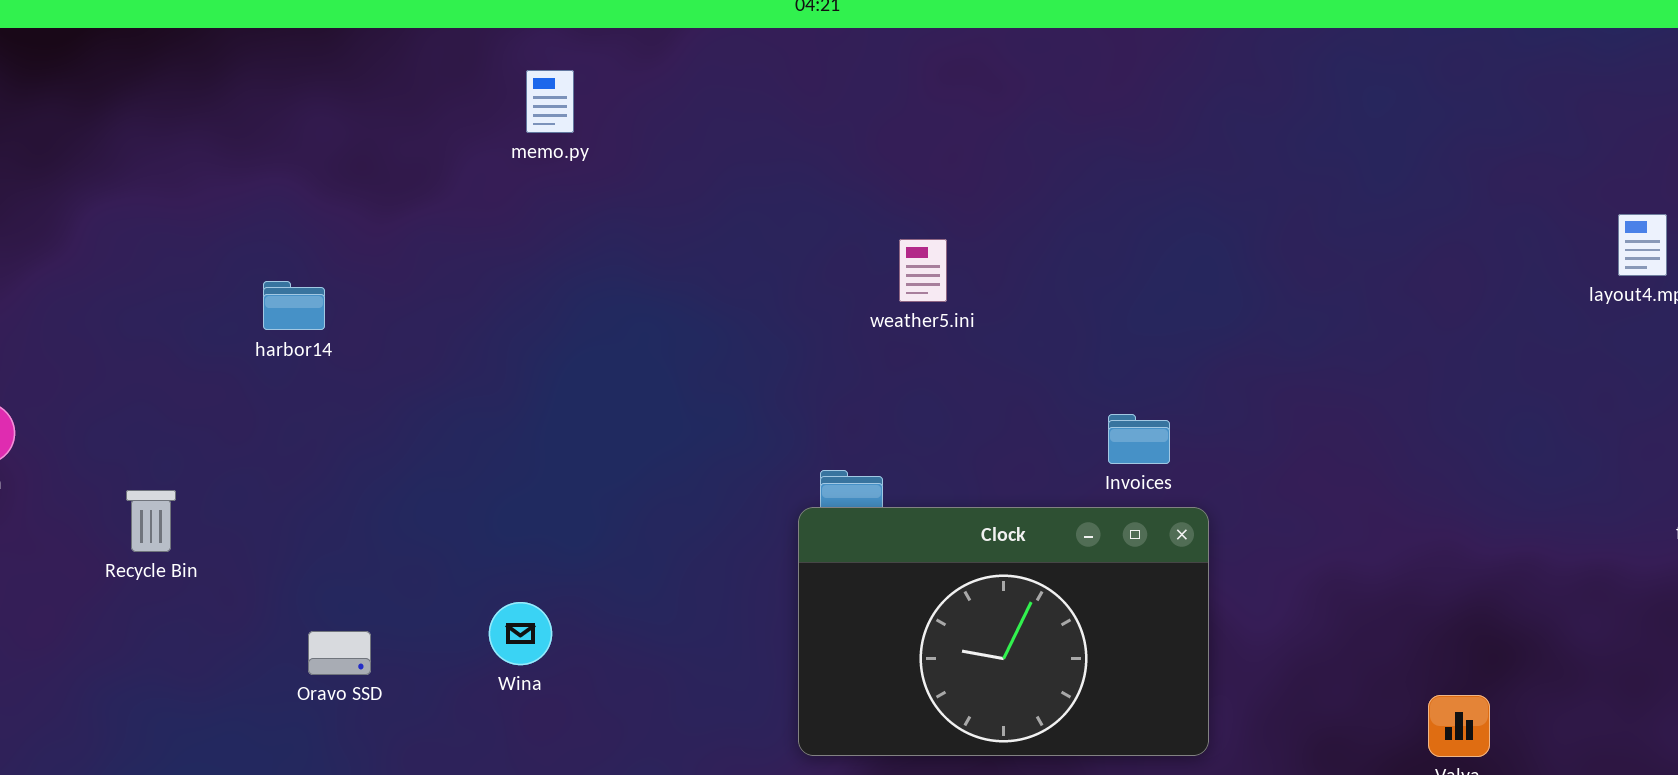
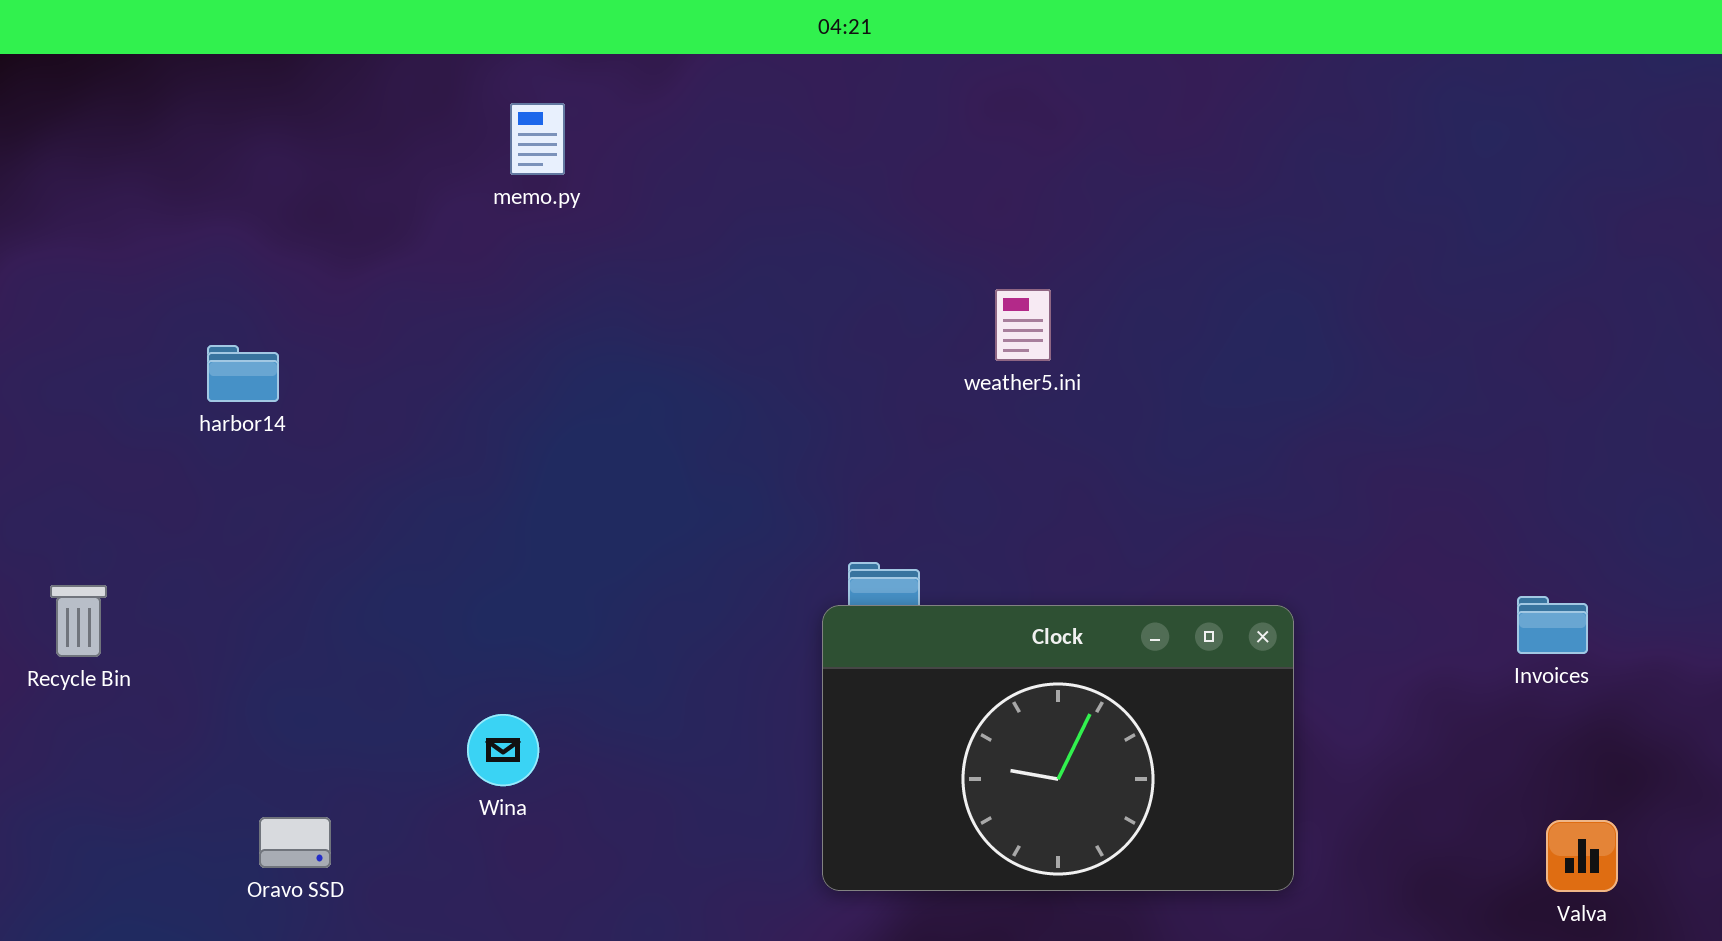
weather5.ini: [899,239,947,302] -> [995,289,1051,361], moved
Invoices: [1108,414,1170,464] -> [1517,596,1588,654], moved
Oravo SSD: [308,631,371,675] -> [259,817,331,868], moved

